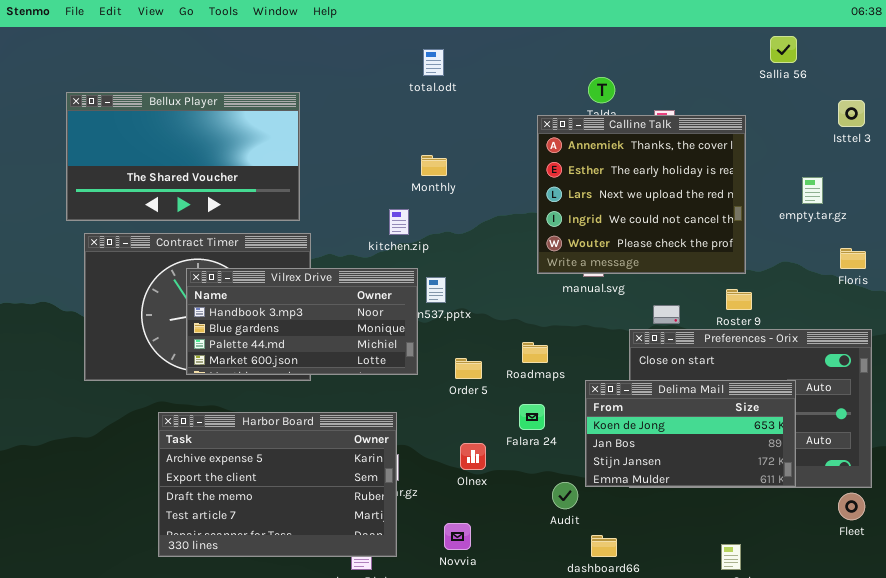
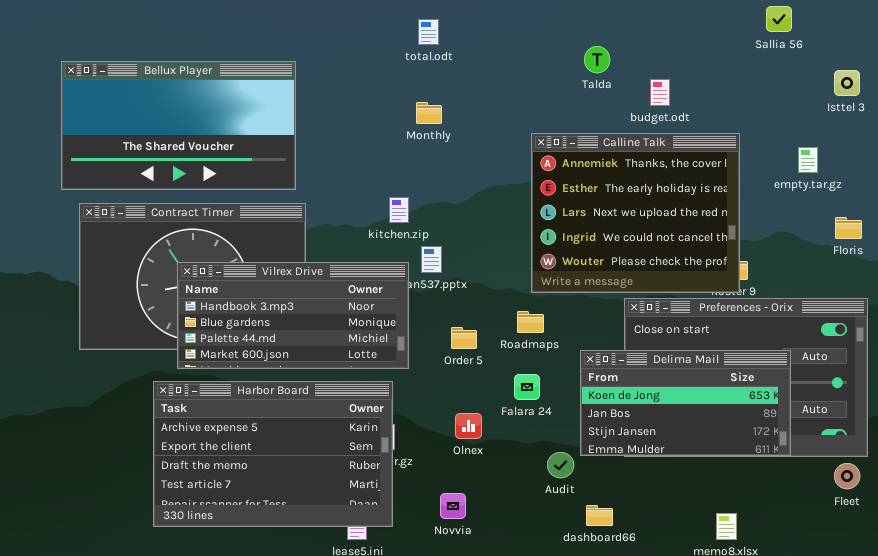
Calline Talk: [537,115,746,274] -> [531,133,740,293], moved
Monthly: [421,155,447,176] -> [416,102,442,124], moved
kitchen.zip: [389,209,409,235] -> [389,197,409,223], moved
Vilrex Drive: [186,268,418,375] -> [177,262,409,369], moved

